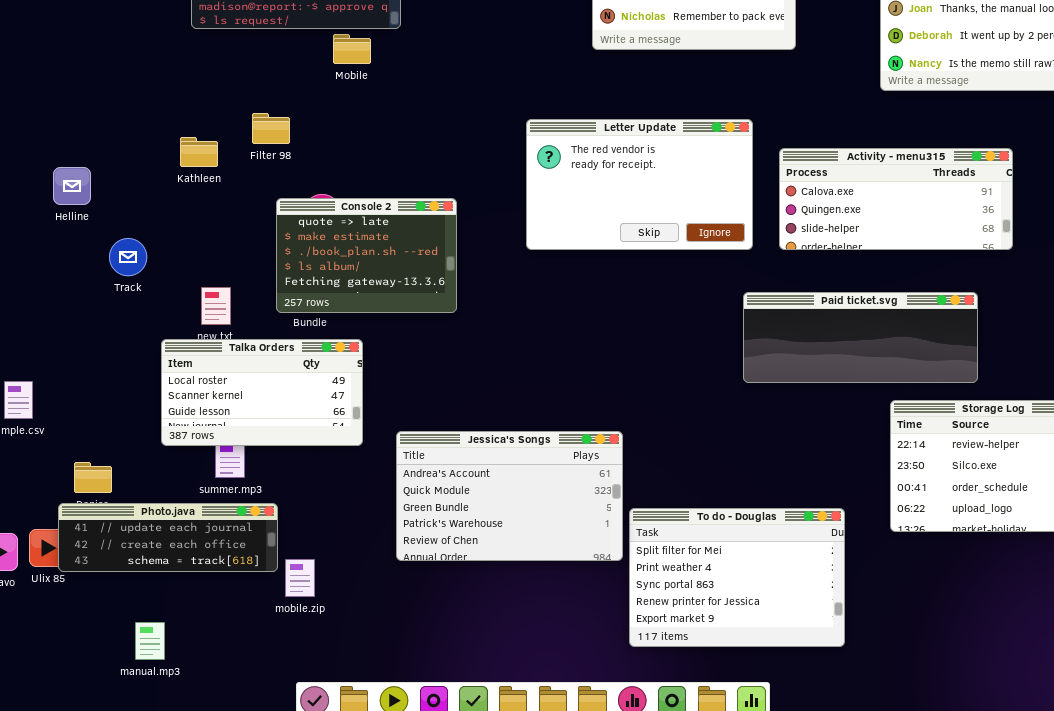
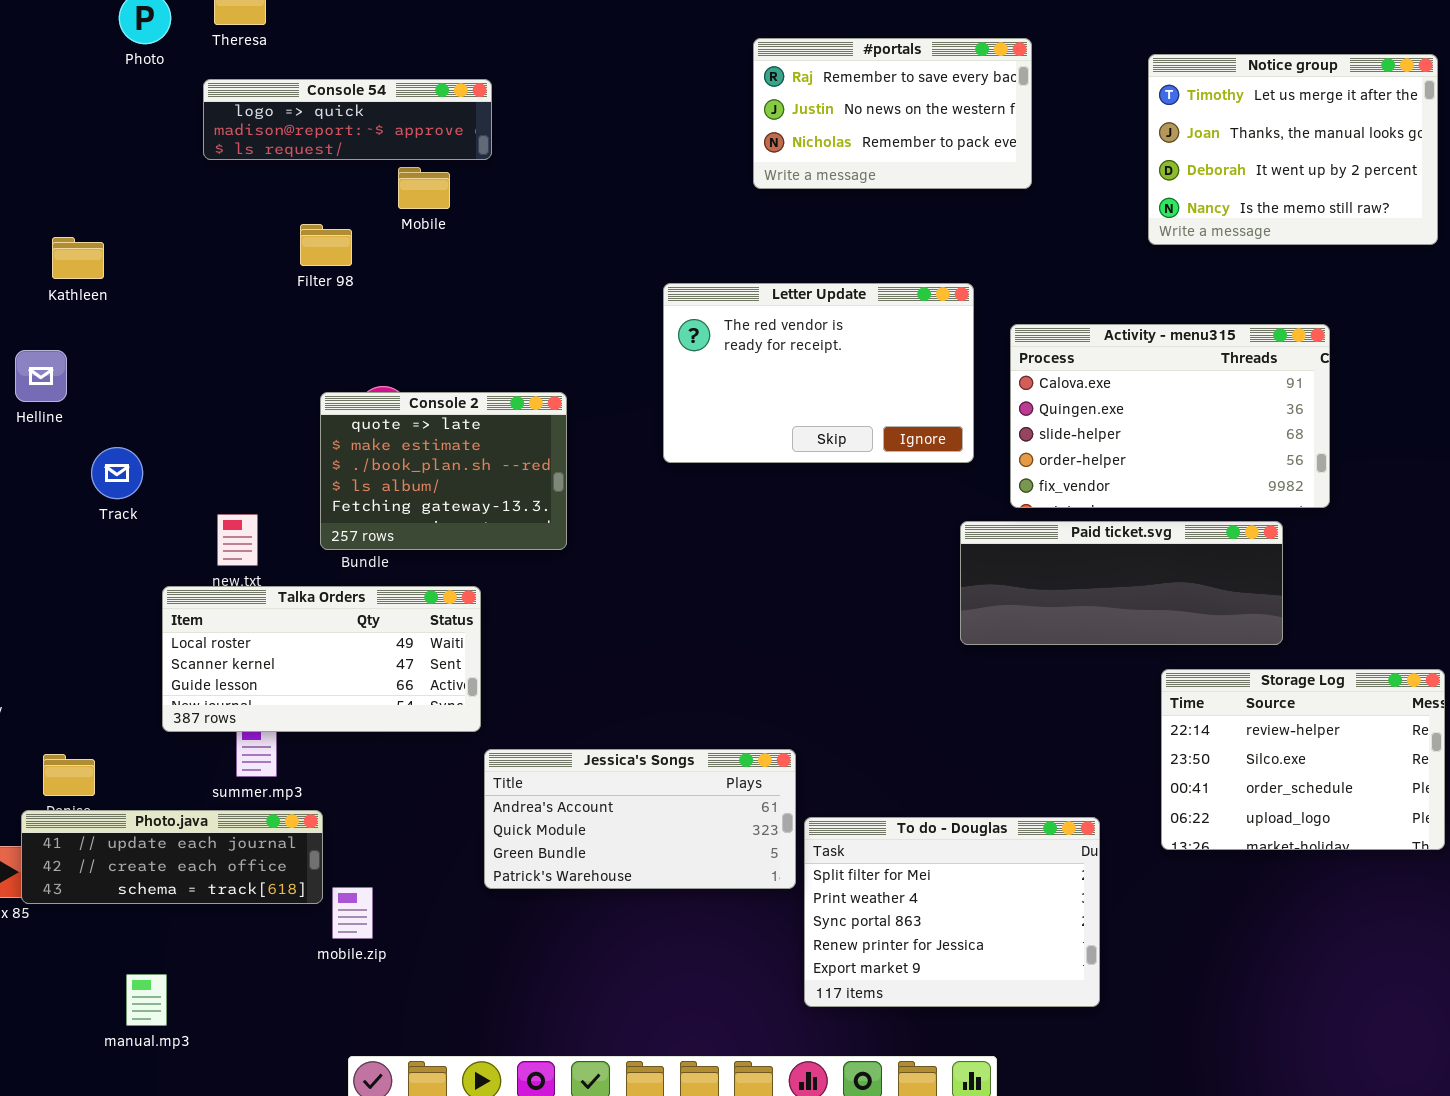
Filter 98: [252,113,290,144] -> [300,224,352,266], moved
Kathleen: [180,137,218,167] -> [52,237,104,279], moved
Activity - menu315: [779,148,1013,250] -> [1010,324,1330,508], resized
Talka Orders: [161,339,363,446] -> [162,586,481,732], resized
Jessica's Songs: [396,431,623,561] -> [484,749,796,889], resized

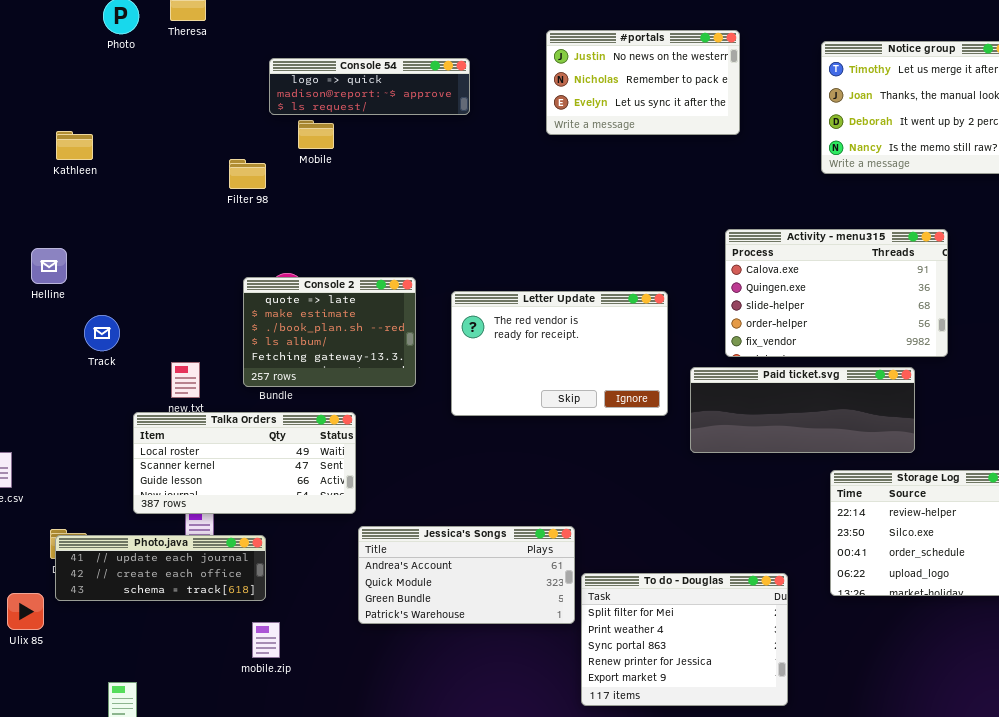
#portals: [753,38,1032,189] -> [546,30,740,135], scrolled down 1 row
Console 54: [203,79,492,160] -> [269,58,470,115], moved
Kathleen: [52,237,104,279] -> [56,131,93,160], moved
Letter Update: [663,283,974,463] -> [451,291,668,416], moved
Photo.java: [21,810,323,904] -> [55,535,266,601], moved

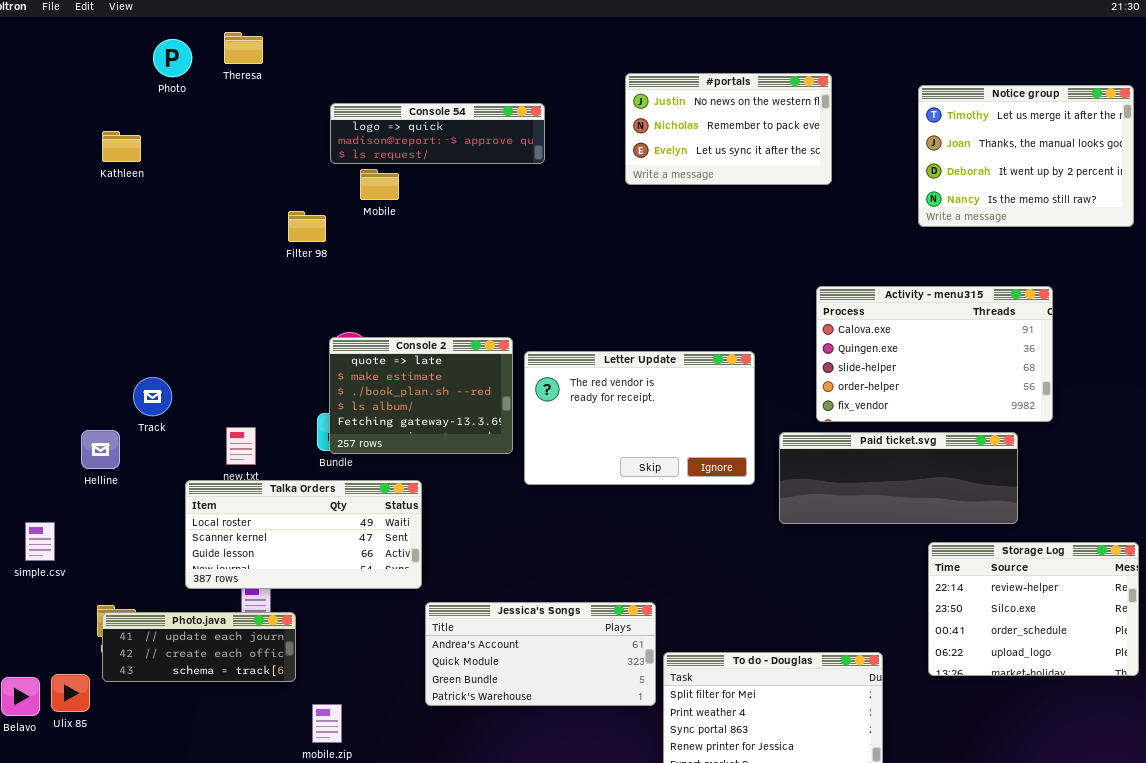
Kathleen: [56,131,93,160] -> [102,131,141,162], moved
Helline: [31,248,67,284] -> [81,430,120,469], moved
Console 2: [243,277,416,387] -> [329,337,513,454], moved
Photo.java: [55,535,266,601] -> [102,612,296,682], resized

